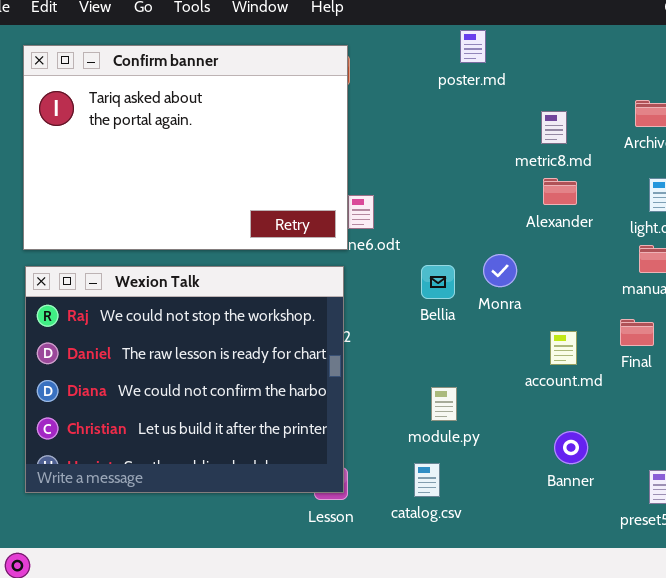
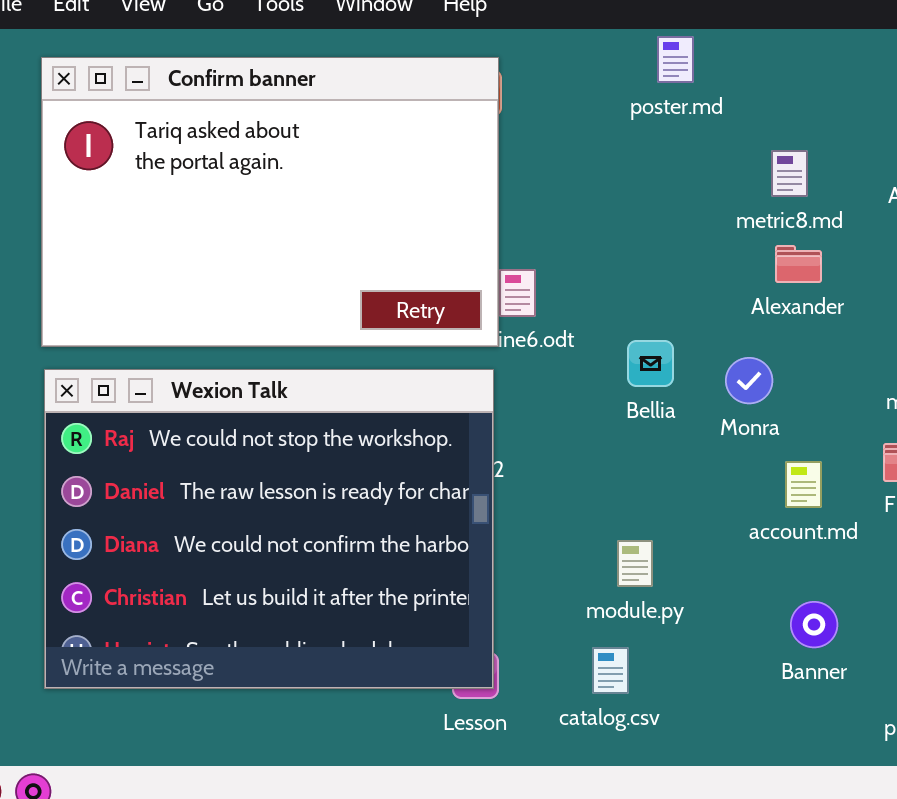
Monra: [483,254,517,287] -> [725,357,773,404], moved
Bellia: [421,265,455,299] -> [627,340,674,387], moved

